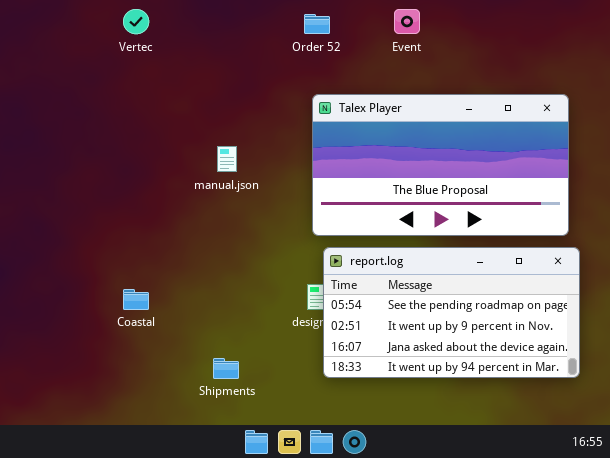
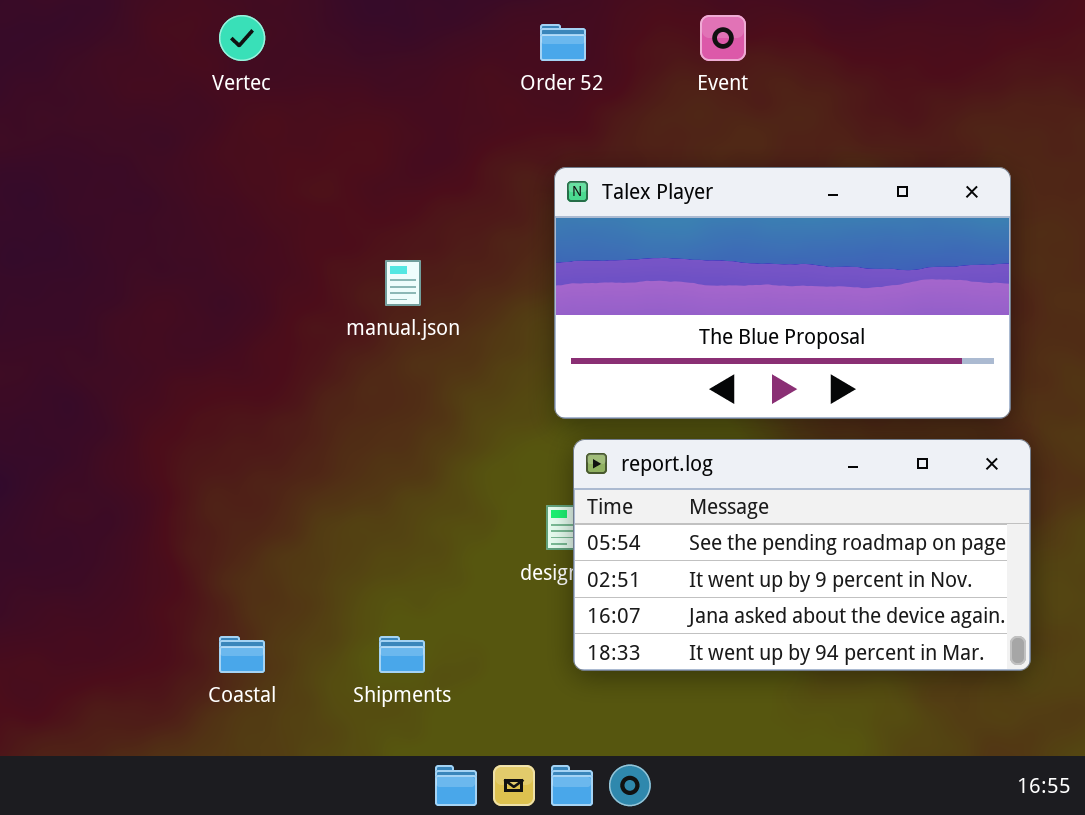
Coastal: [123,289,149,310] -> [219,636,265,673], moved

